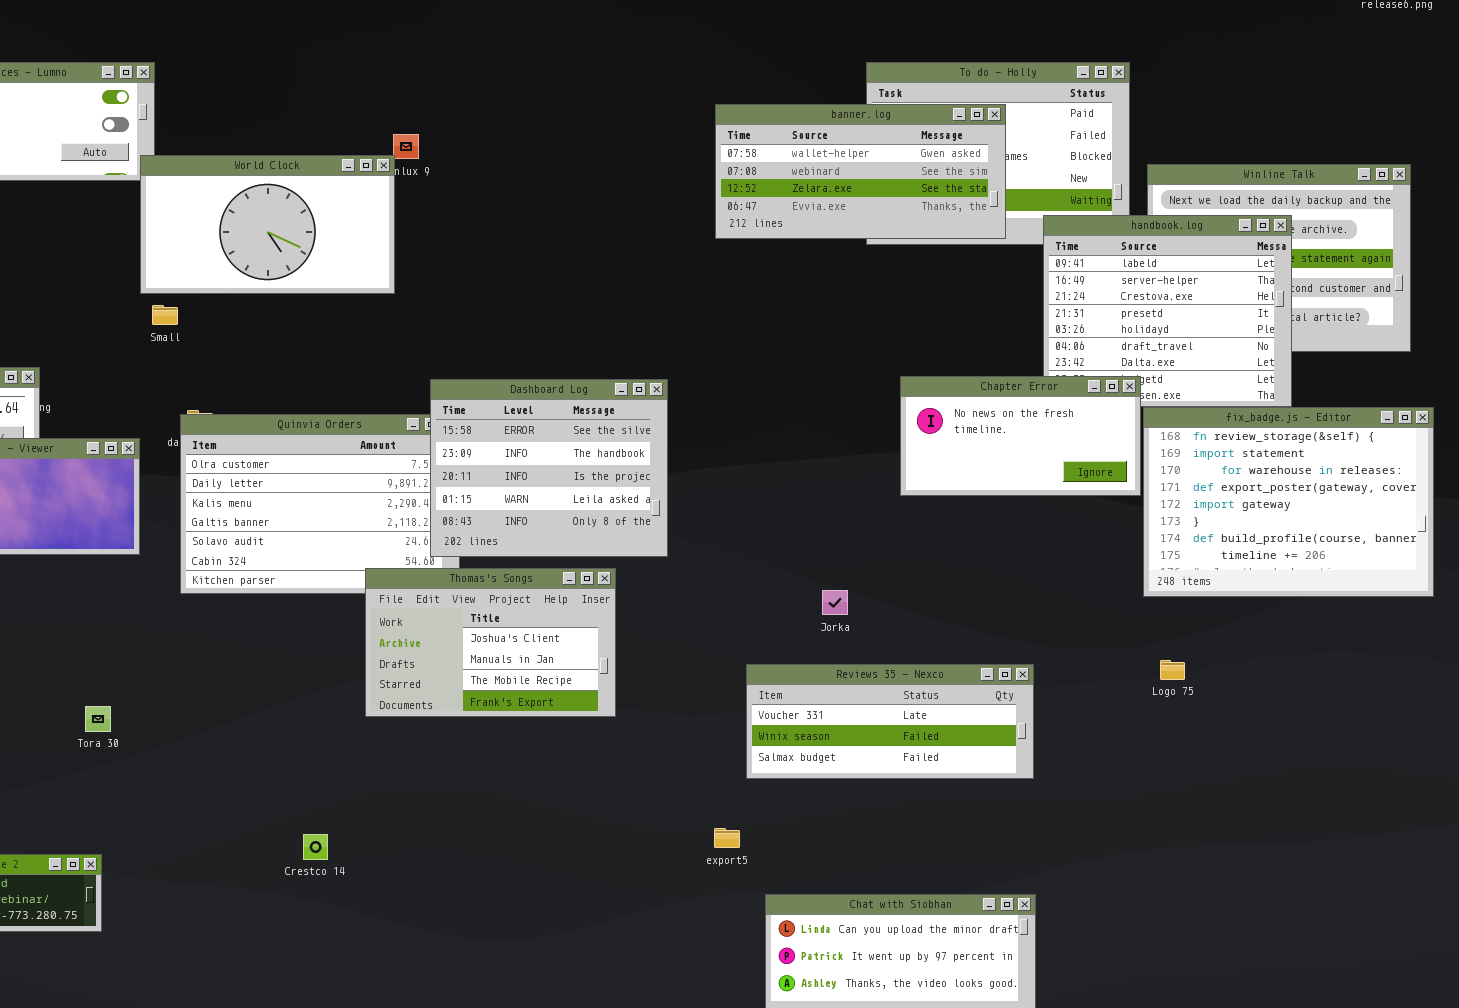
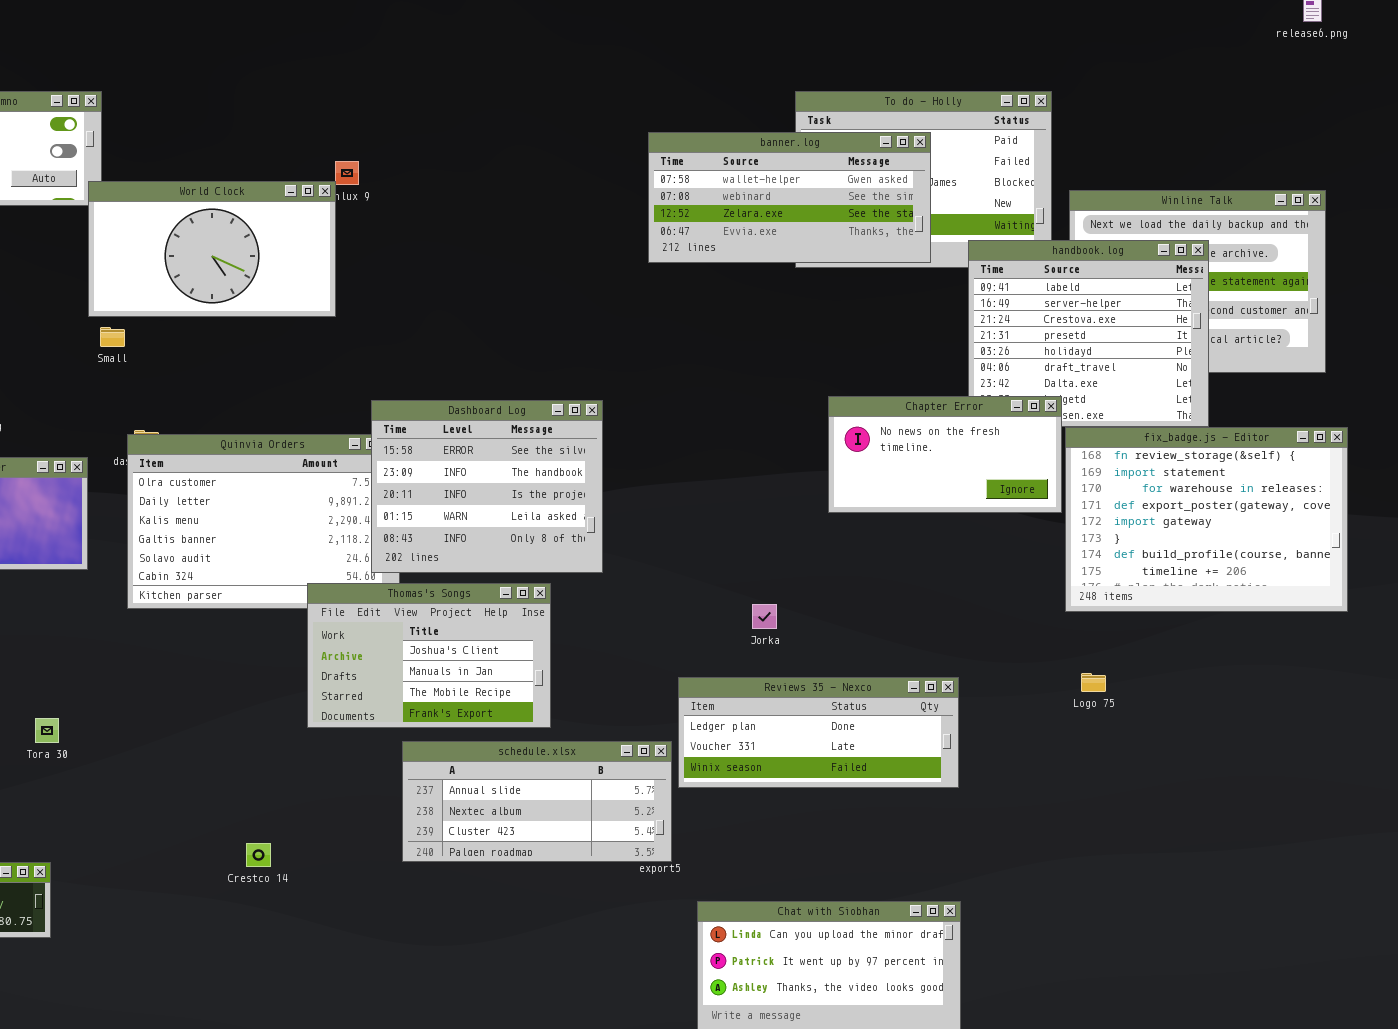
Reviews 35 - Nexco: [746,664,1034,779] -> [678,677,959,788], scrolled up 1 row
schedule.xlsx: none -> [402,741,672,862], opened

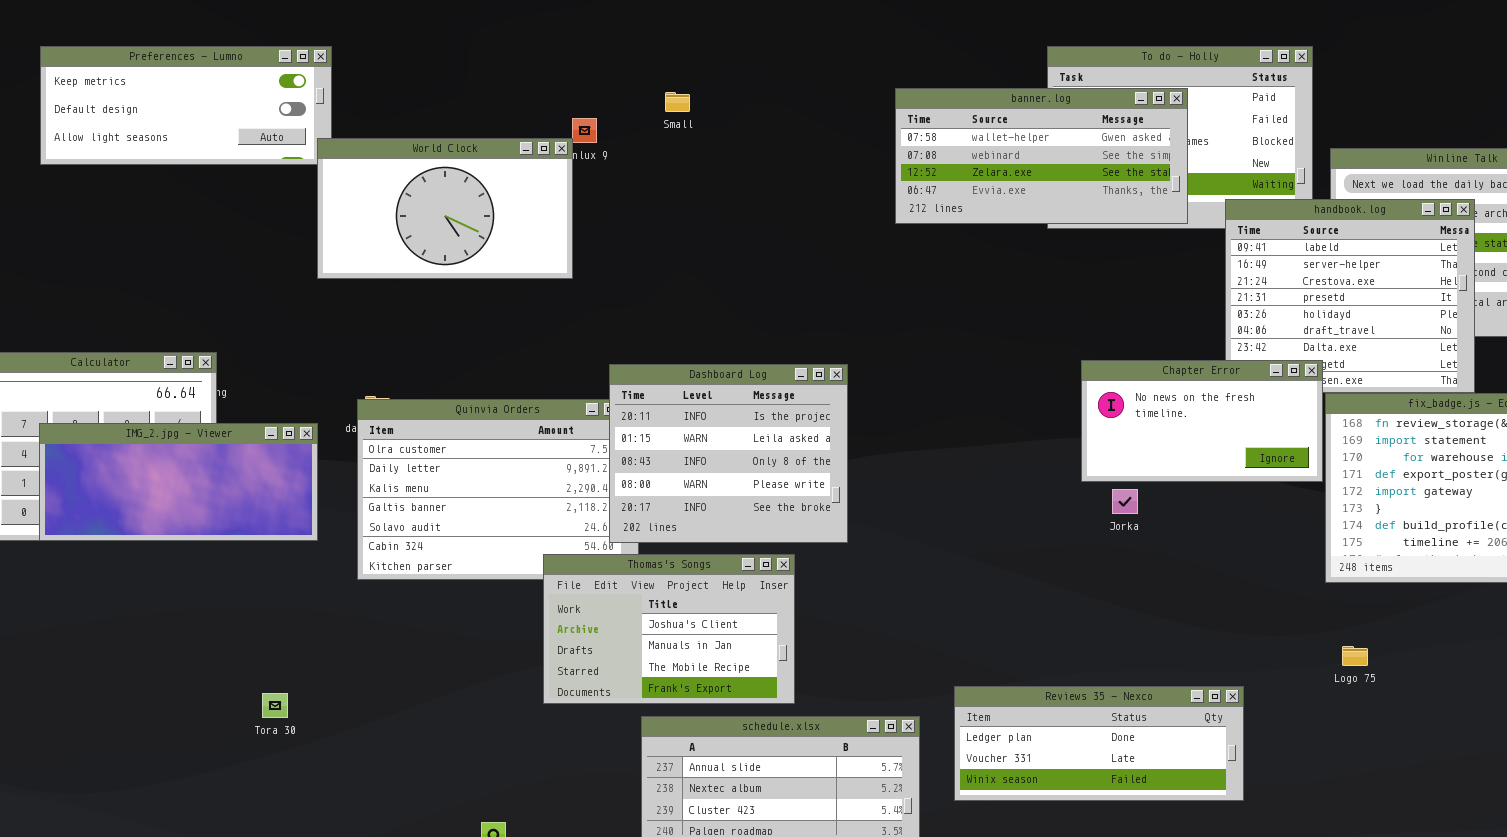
Small: [100,327,125,347] -> [665,92,690,112], moved
Dashboard Log: [371,400,603,573] -> [609,364,848,543], scrolled down 2 rows
Jorka: [752,604,777,629] -> [1112,489,1138,514], moved
Reviews 35 - Nexco: [678,677,959,788] -> [954,686,1244,801], moved

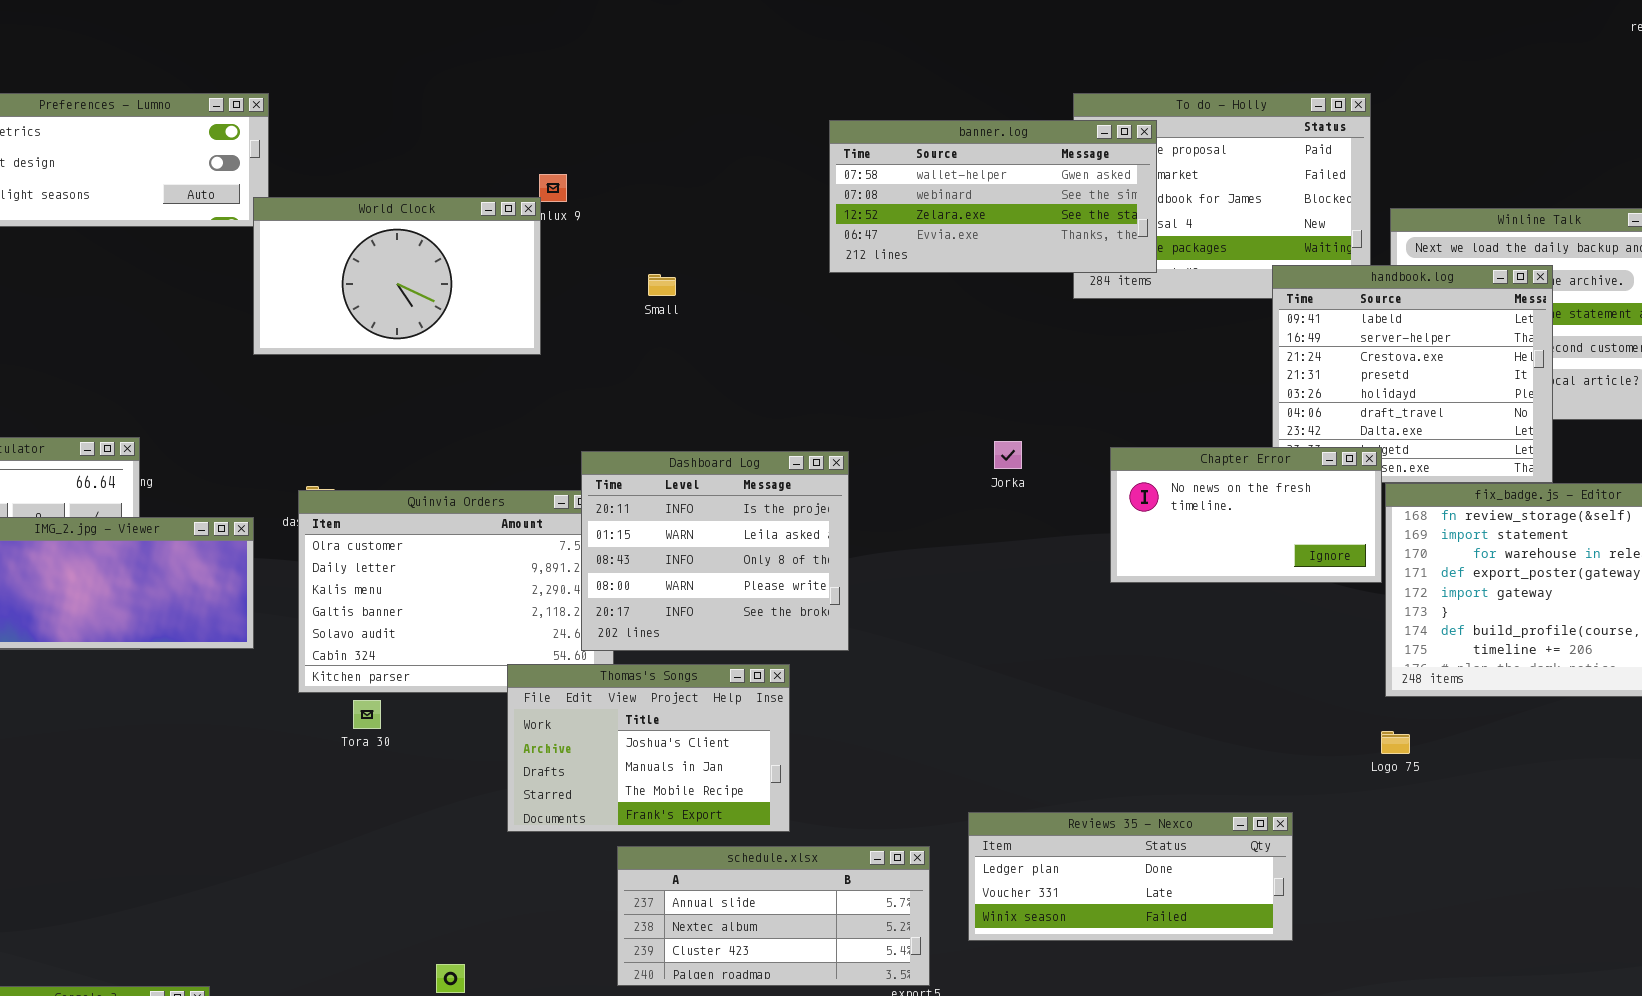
banner.log: [895,88,1188,224] -> [829,120,1157,273], moved
Small: [665,92,690,112] -> [648,274,676,296], moved
Jorka: [1112,489,1138,514] -> [994,441,1022,469], moved
Logo 75: [1342,646,1368,666] -> [1381,731,1410,754], moved
Tora 30: [262,693,288,718] -> [353,700,381,729], moved

